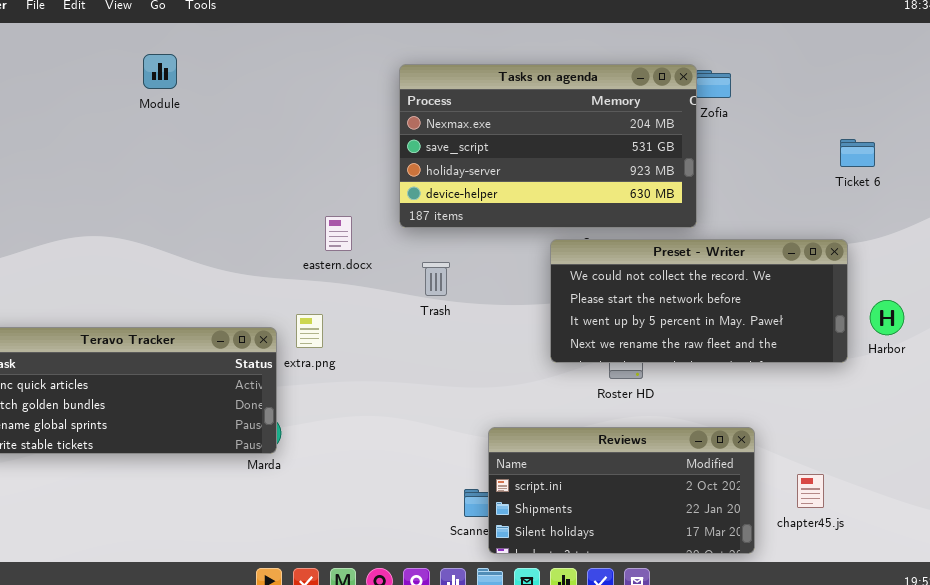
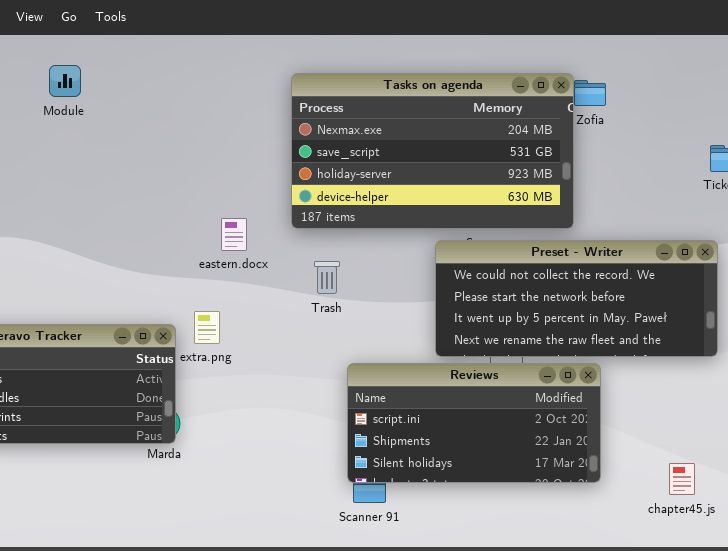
Reviews: [488,427,755,554] -> [347,363,601,483], moved

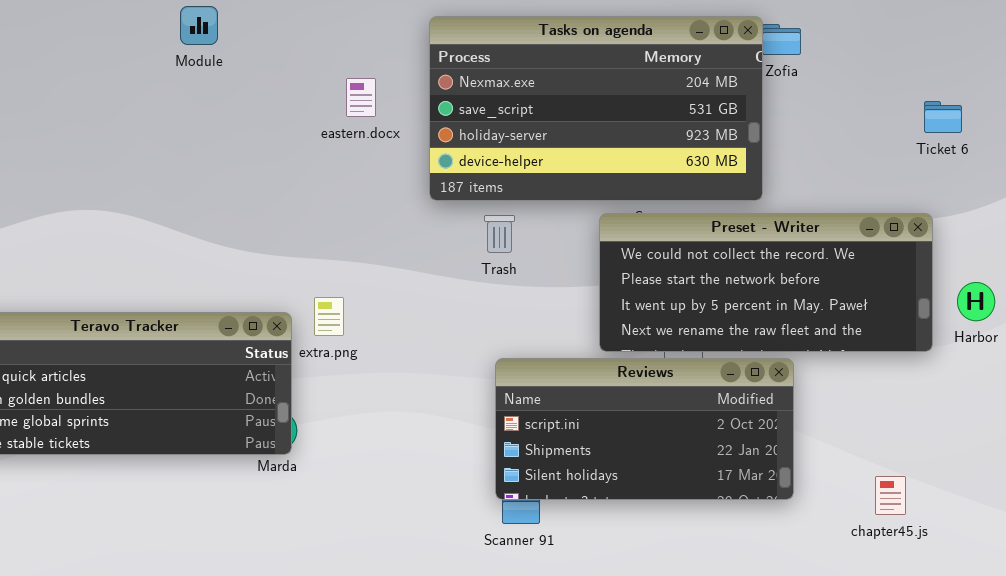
Module: [49,65,81,97] -> [180,6,218,45], moved
eastern.docx: [221,218,247,251] -> [346,78,376,117], moved
Trash: [314,261,340,294] -> [484,215,515,253], moved

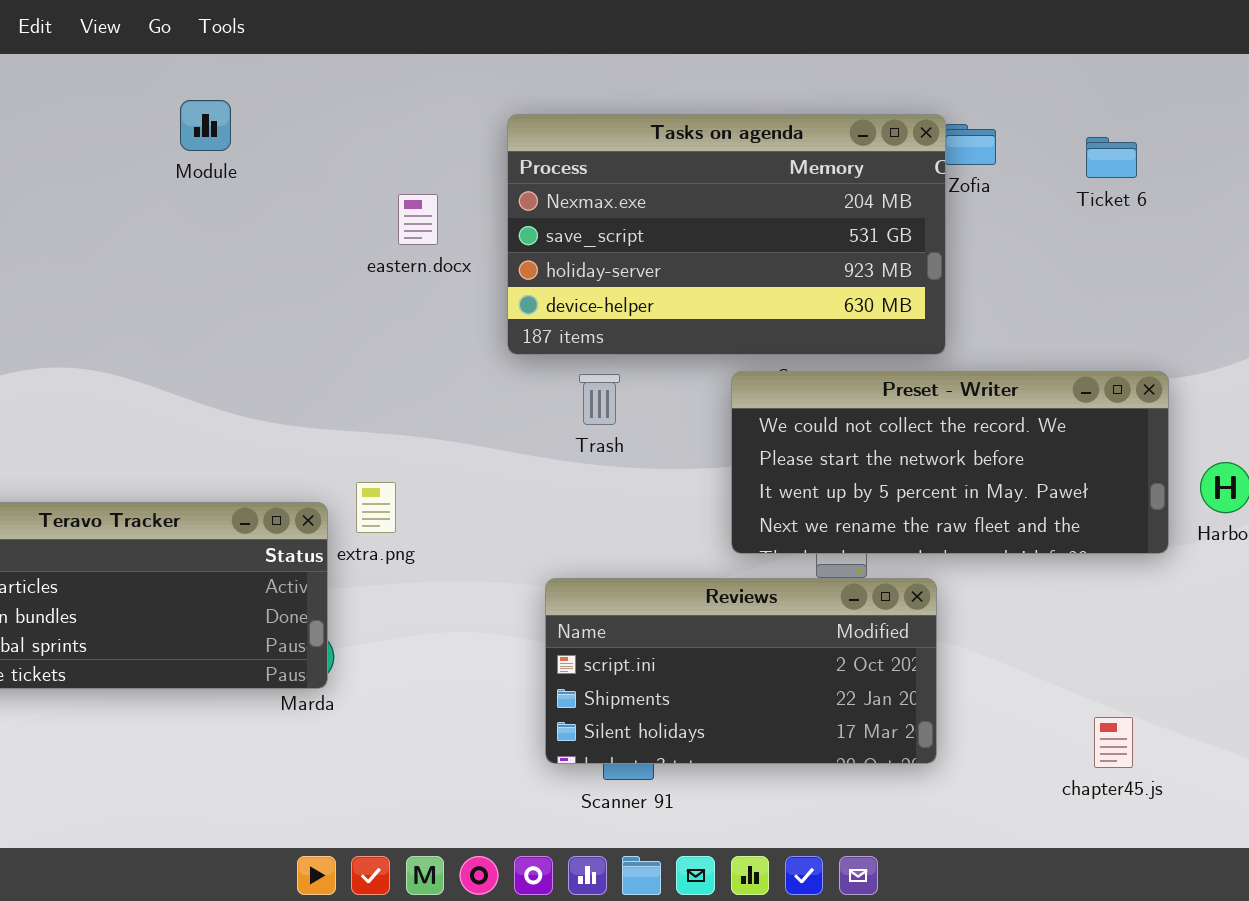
Ticket 6: [924,101,962,133] -> [1086,137,1137,178], moved
Reviews: [495,358,794,500] -> [545,578,937,764], moved

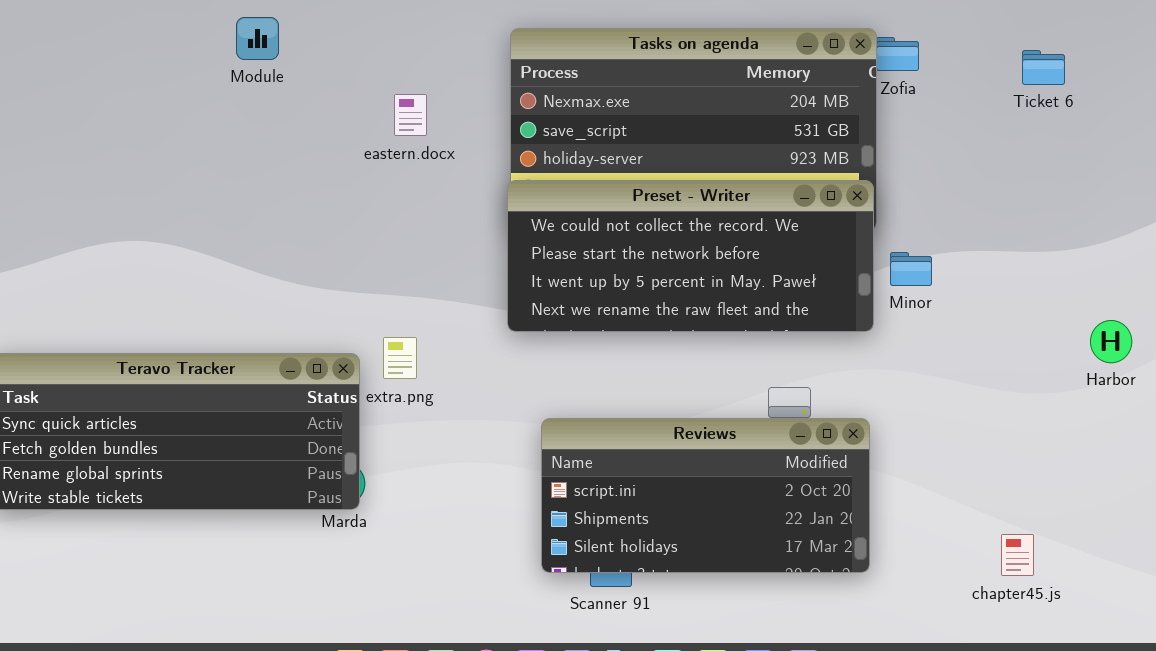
Ticket 6: [1086,137,1137,178] -> [1022,50,1065,85], moved
eastern.docx: [398,194,438,245] -> [394,94,427,136], moved
Preset - Writer: [731,371,1169,554] -> [507,180,874,332], moved

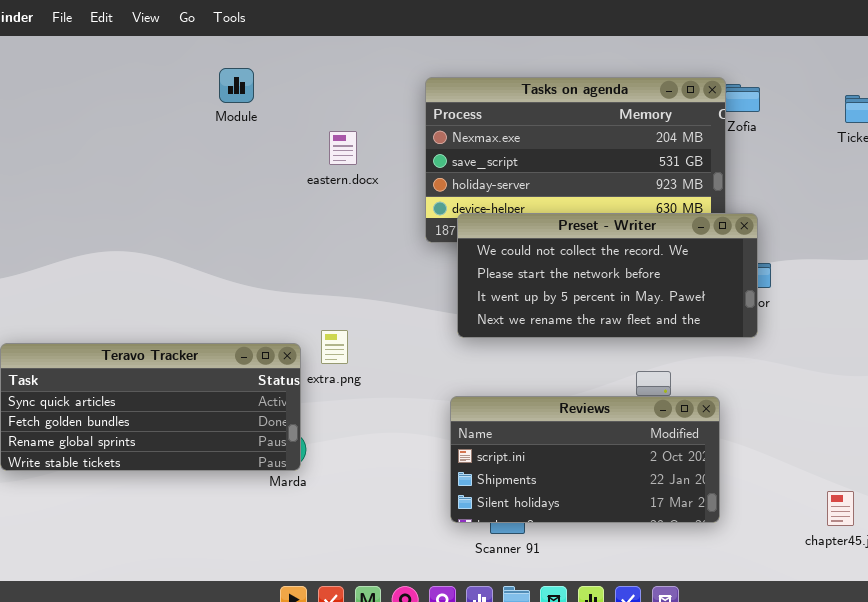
Module: [236,17,279,60] -> [219,68,254,103], moved
Preset - Writer: [507,180,874,332] -> [457,213,758,338], moved

